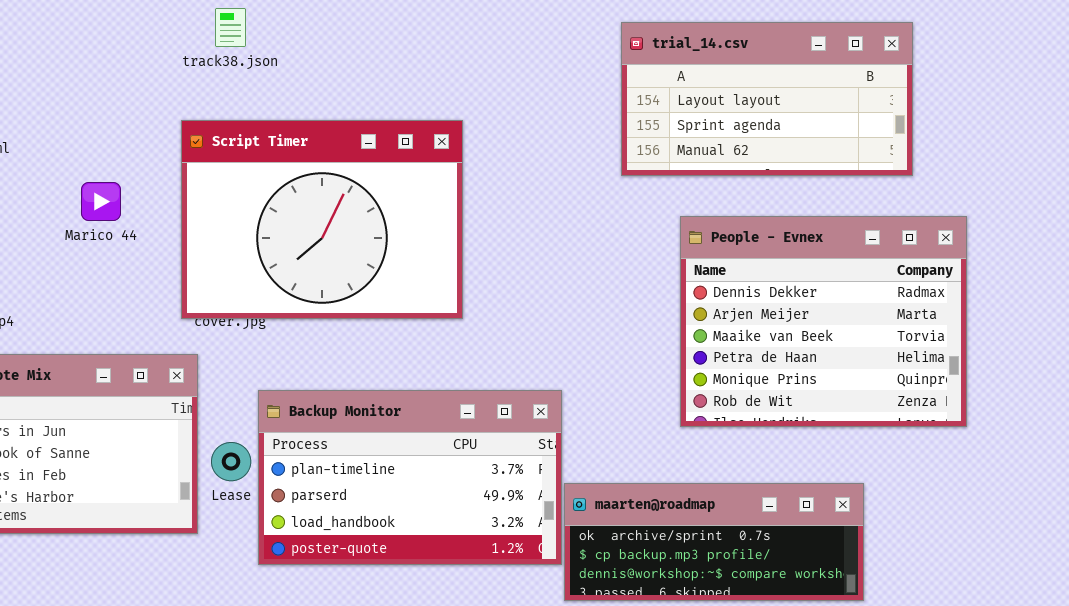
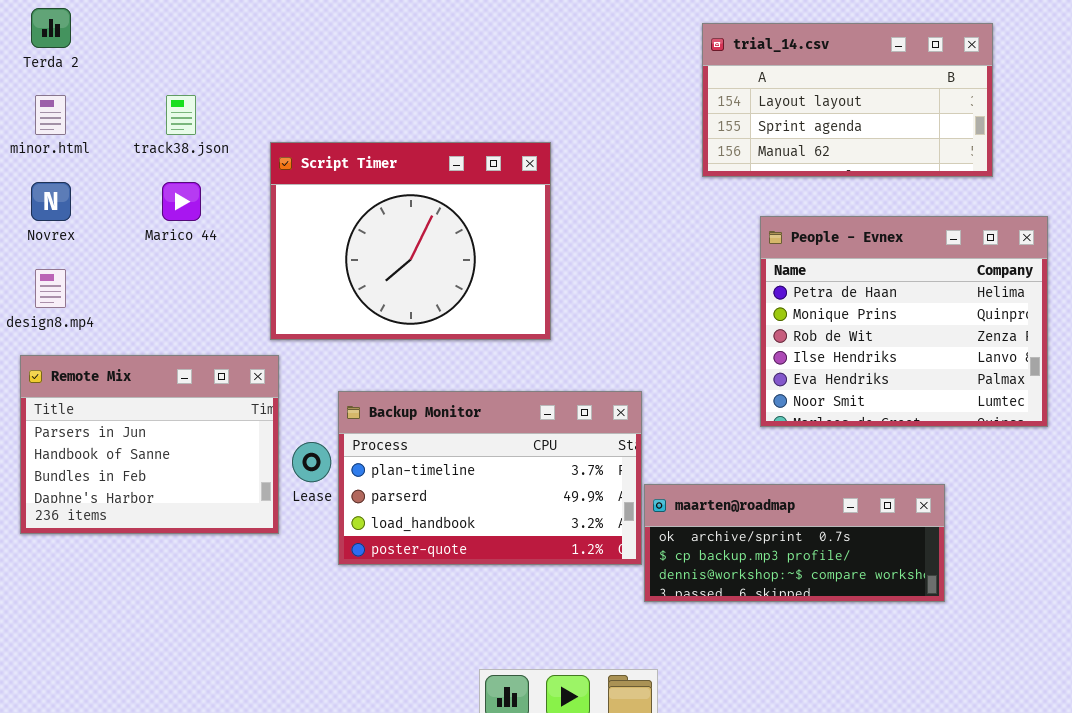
track38.json: [215,8,246,47] -> [166,95,196,135], moved
Script Timer: [181,120,463,319] -> [270,142,551,340], moved
People - Evnex: [680,216,967,427] -> [760,216,1048,427], scrolled down 3 rows

